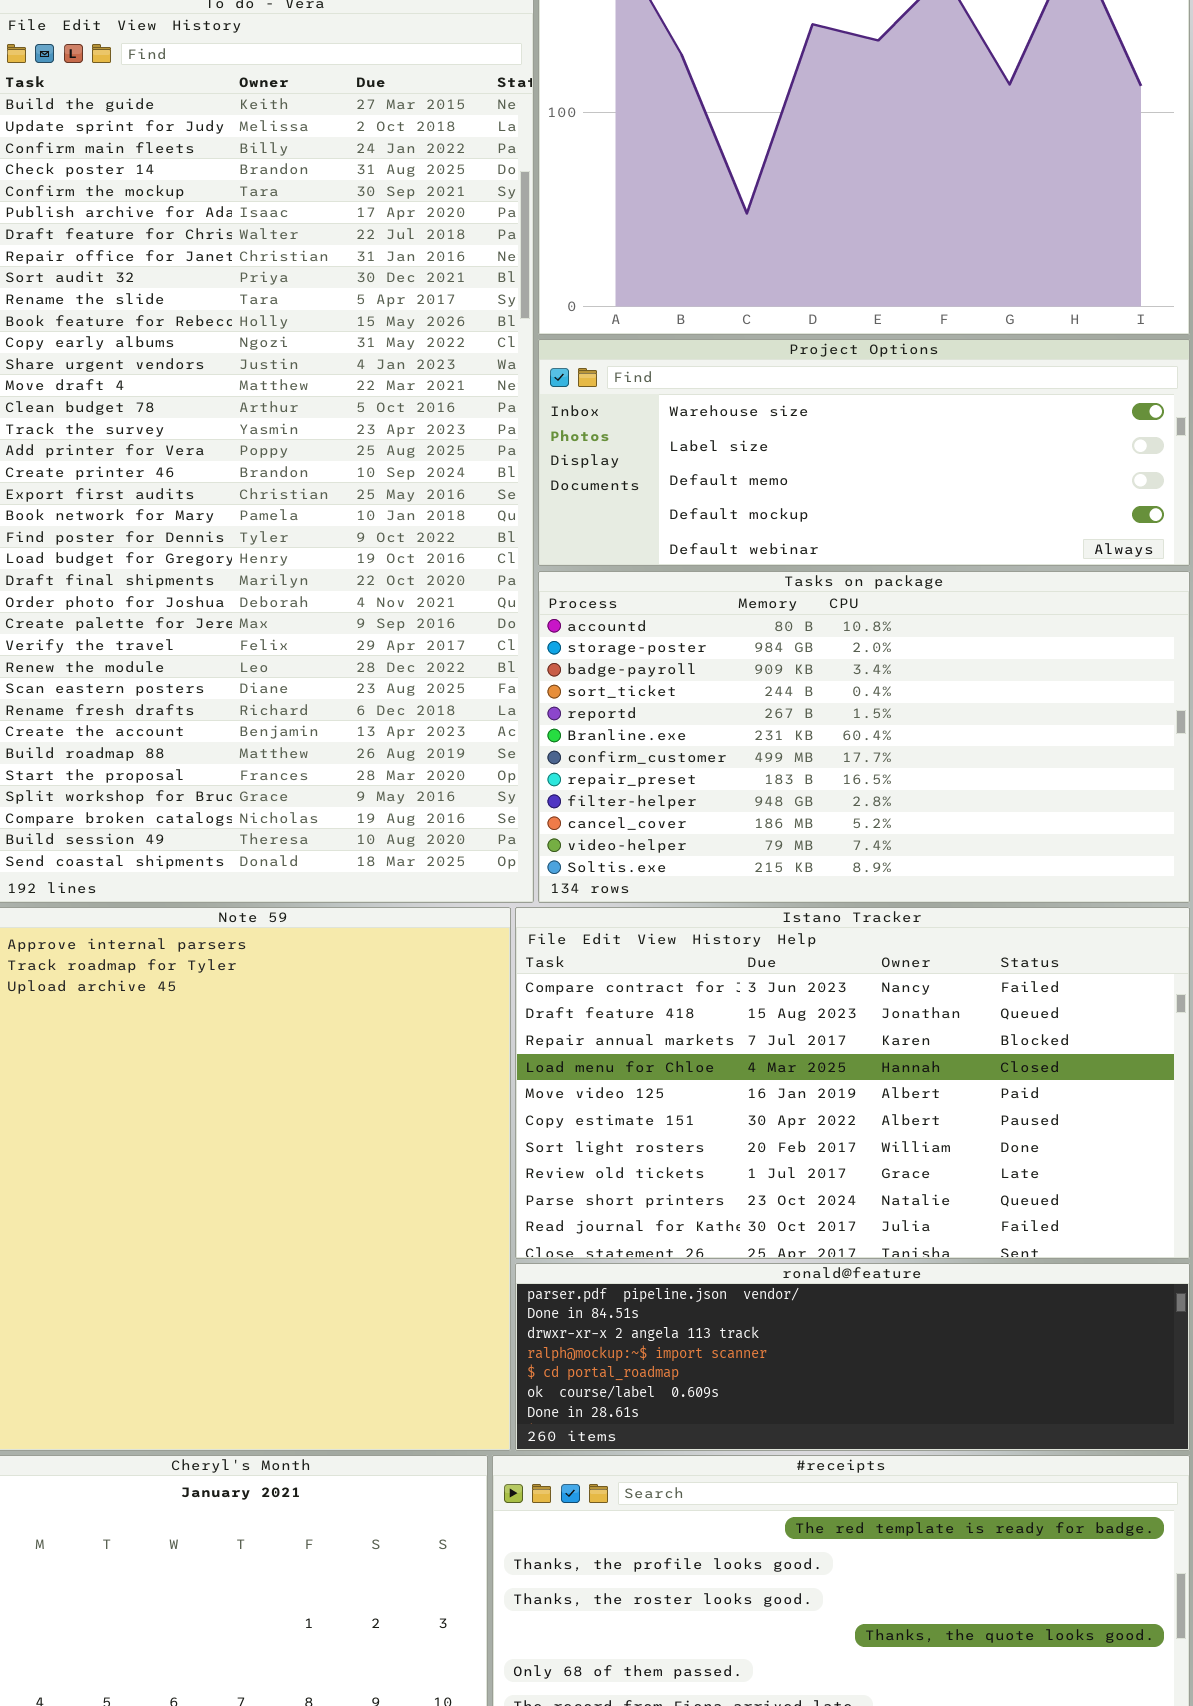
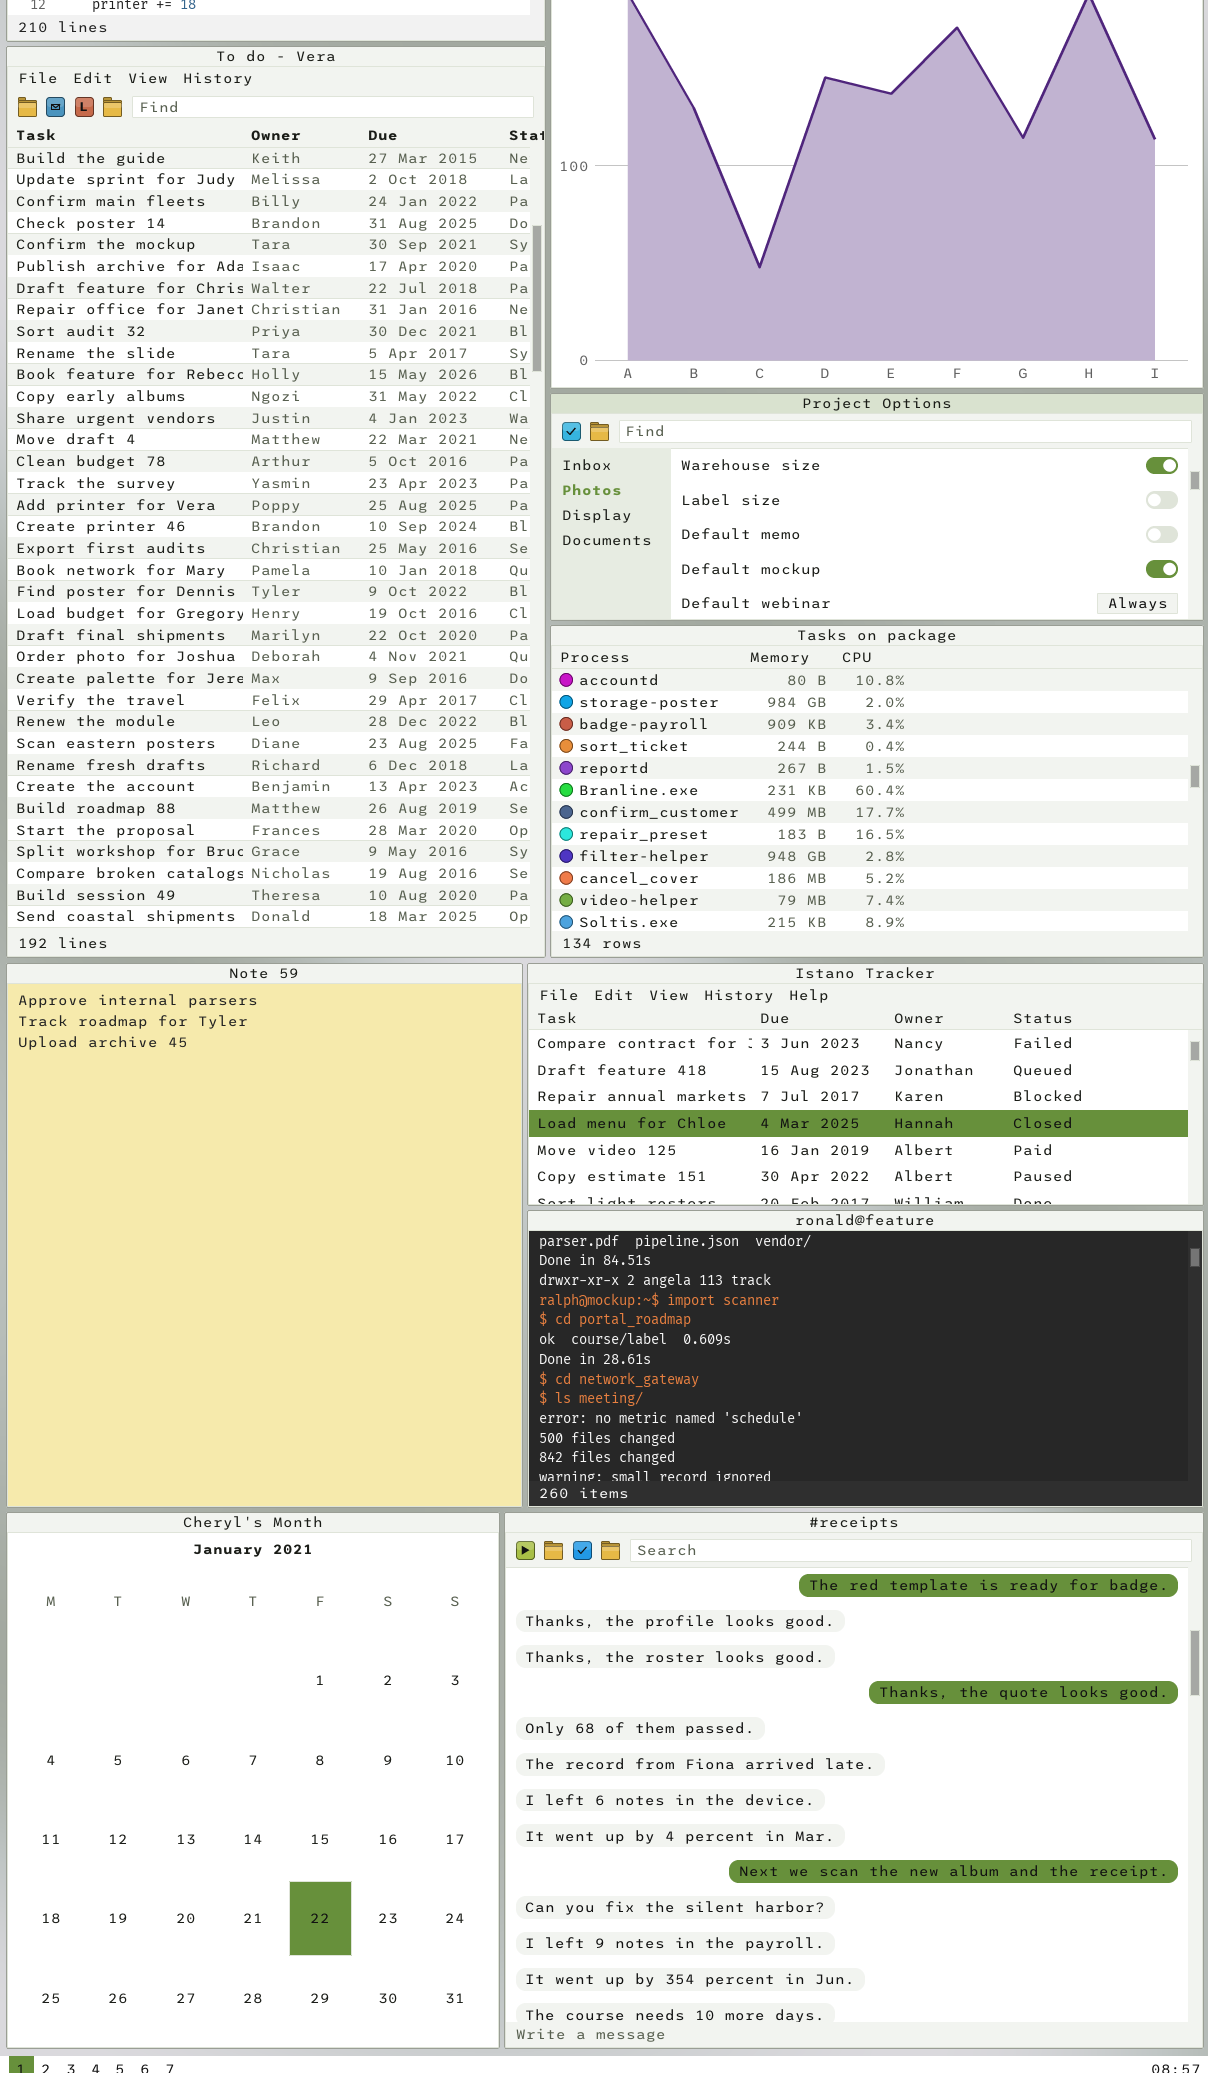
Istano Tracker: [515,907,1190,1259] -> [527,963,1204,1206], resized
ronald@feature: [515,1263,1190,1451] -> [527,1210,1204,1508], resized

